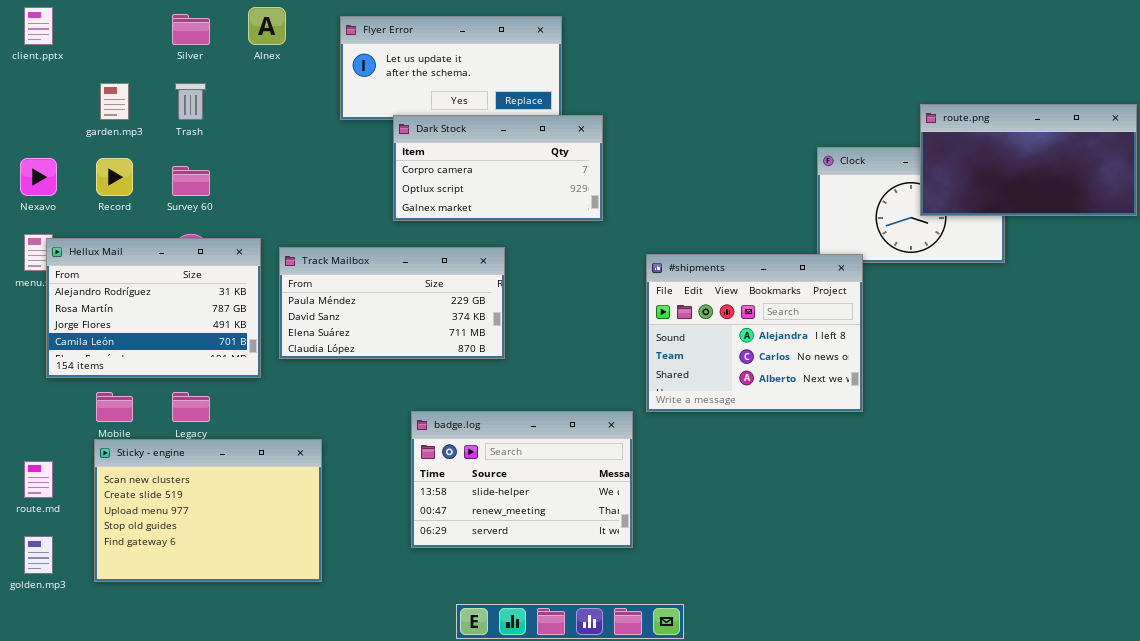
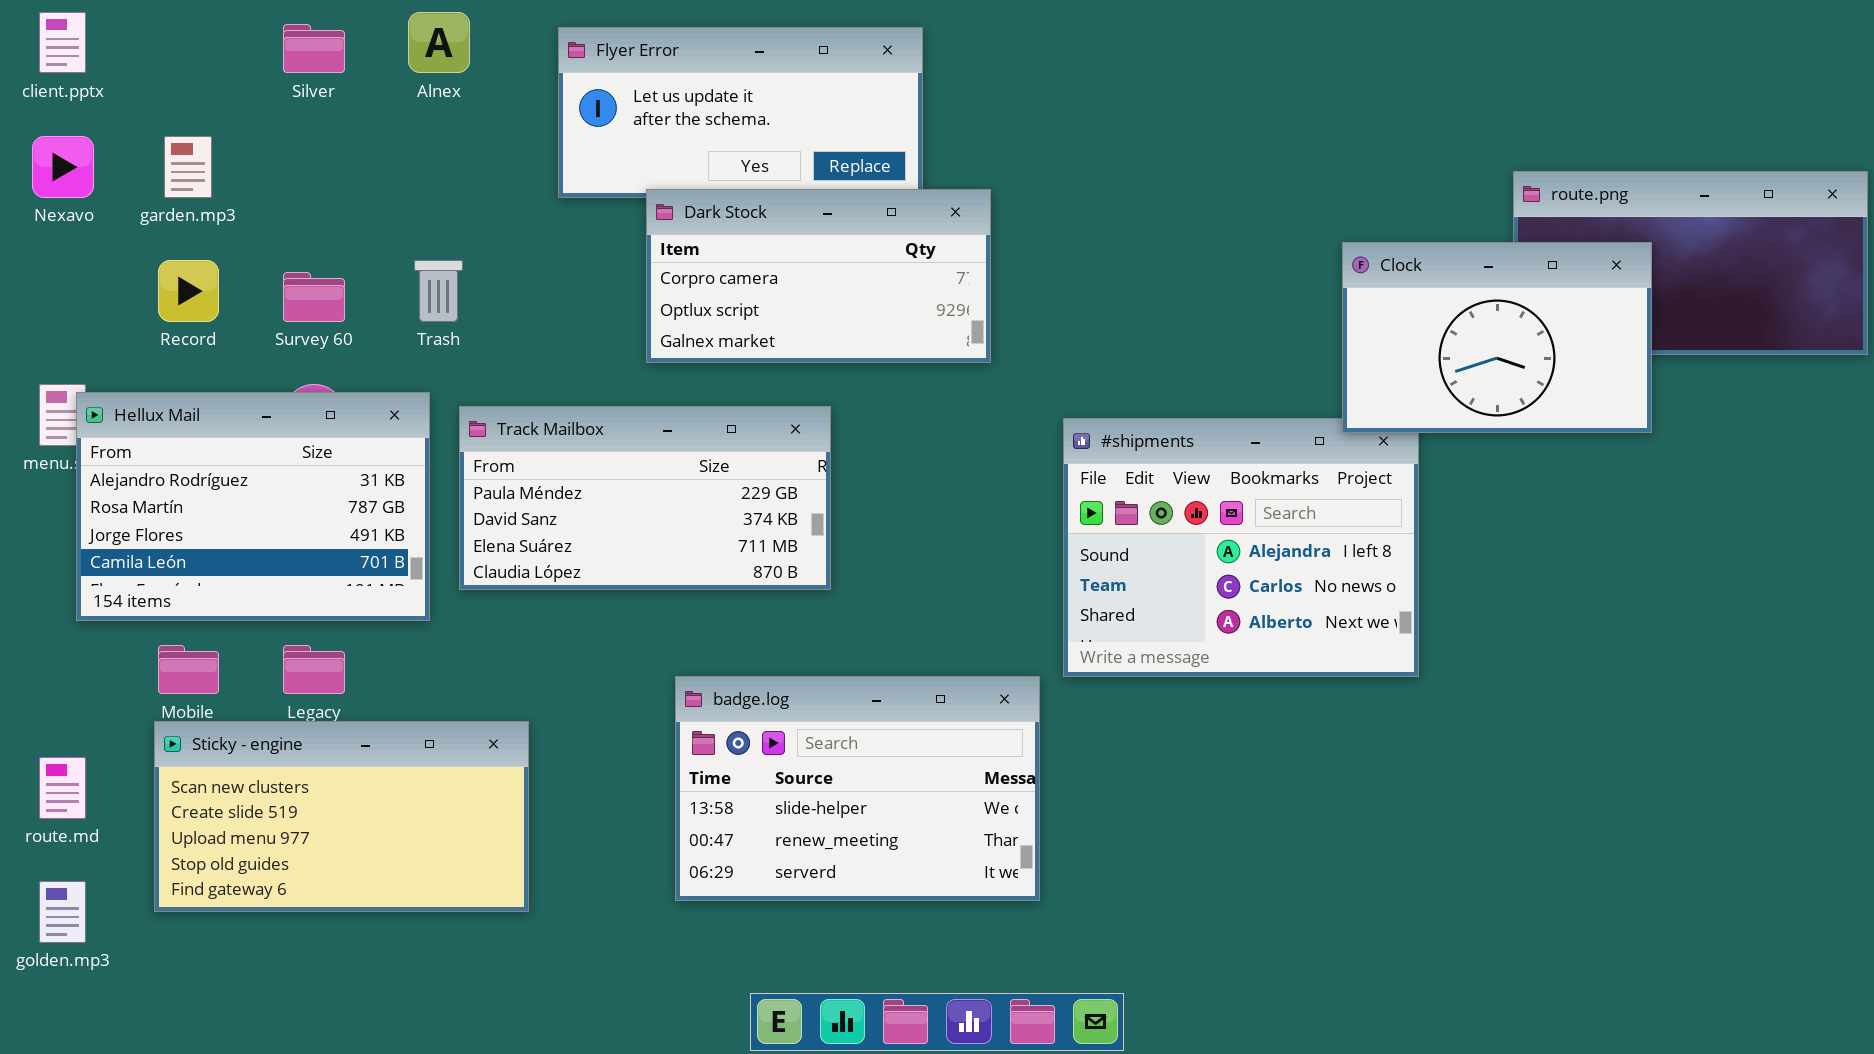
Trash: [175,83,206,120] -> [414,260,463,322], moved
Clock: [817,147,1005,263] -> [1342,242,1652,433], raised
Nexavo: [20,158,57,196] -> [32,136,94,198], moved
Sticky - engine: [94,439,322,582] -> [154,721,529,912], resized

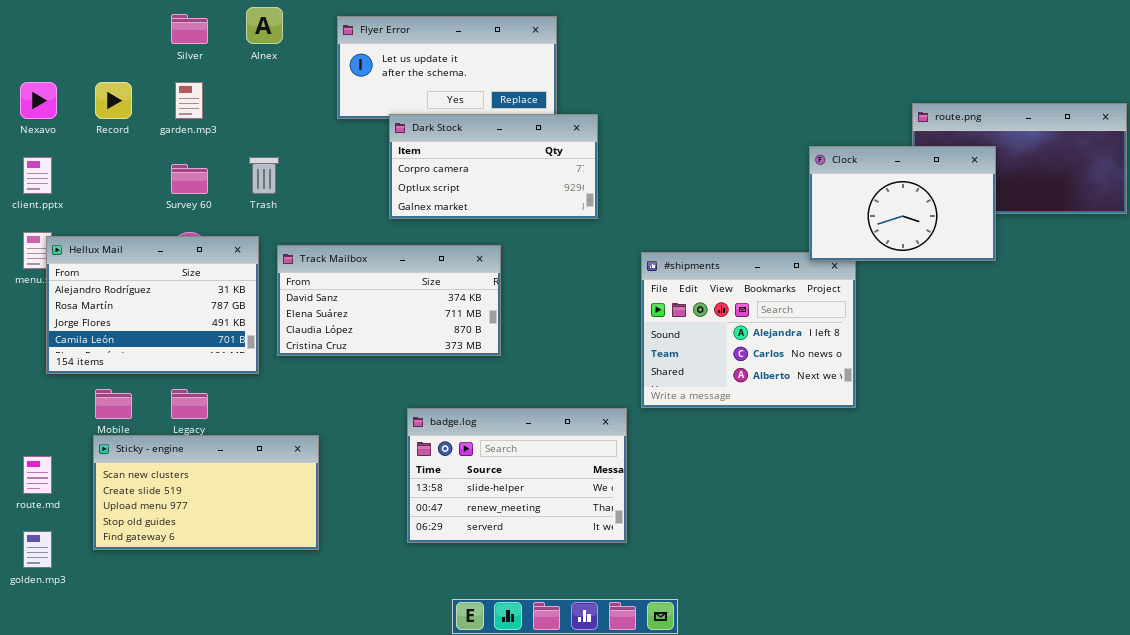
client.pptx: [39,12,86,73] -> [23,157,52,194], moved
garden.mp3: [164,136,212,198] -> [175,82,203,119], moved
Record: [158,260,219,322] -> [95,82,132,119], moved
Track Mailbox: [459,406,831,590] -> [277,245,501,356], scrolled down 1 row

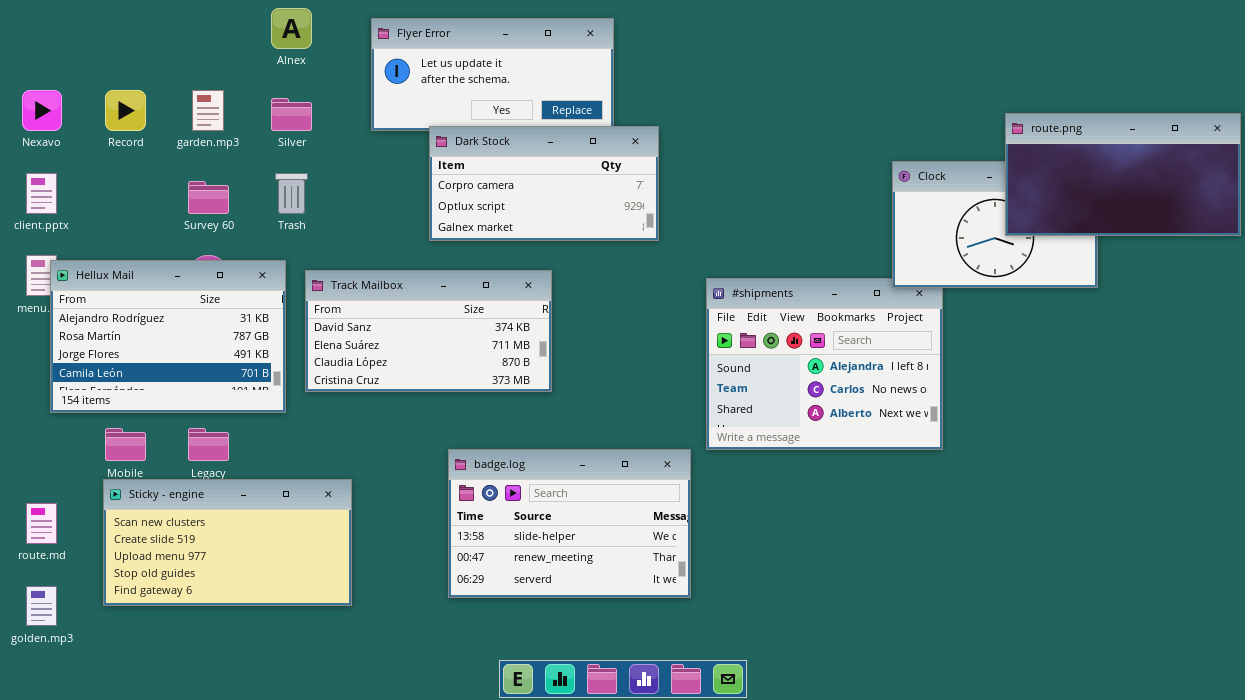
Silver: [171,14,208,44] -> [271,98,312,131], moved
route.png: [912,103,1127,214] -> [1005,113,1241,236], raised

